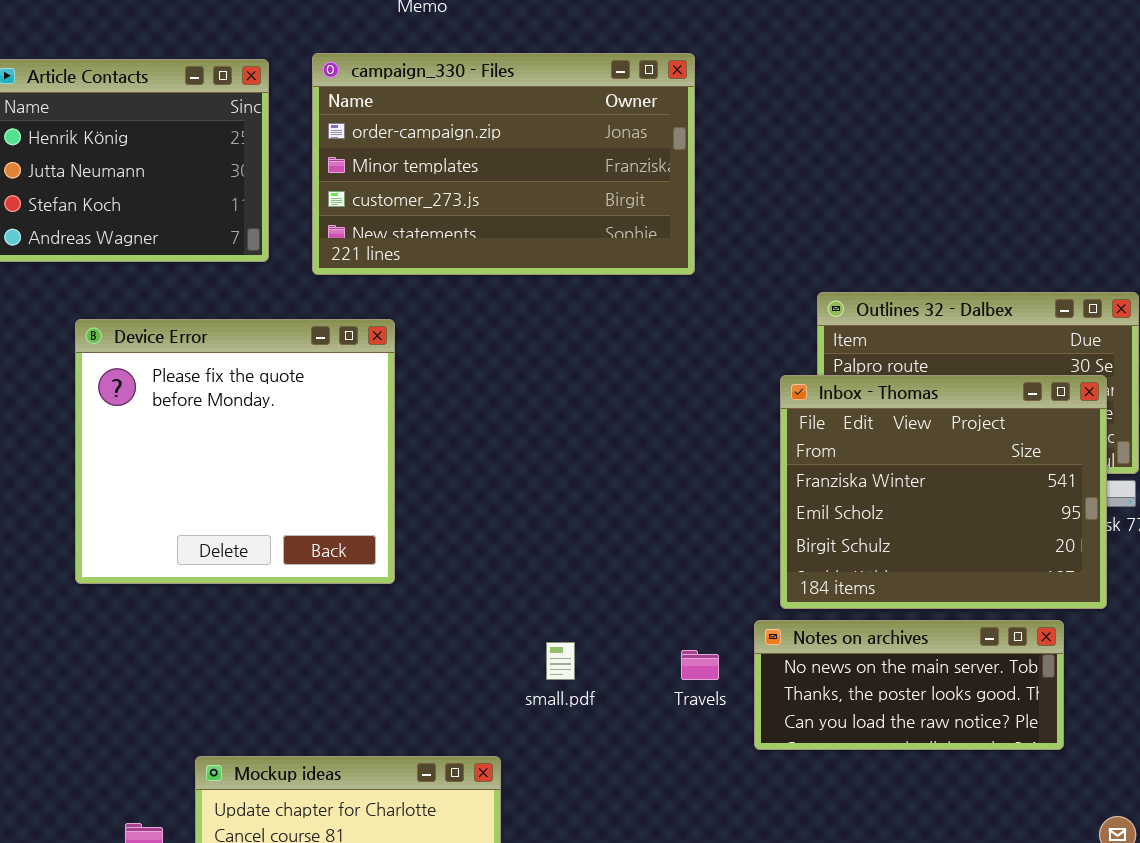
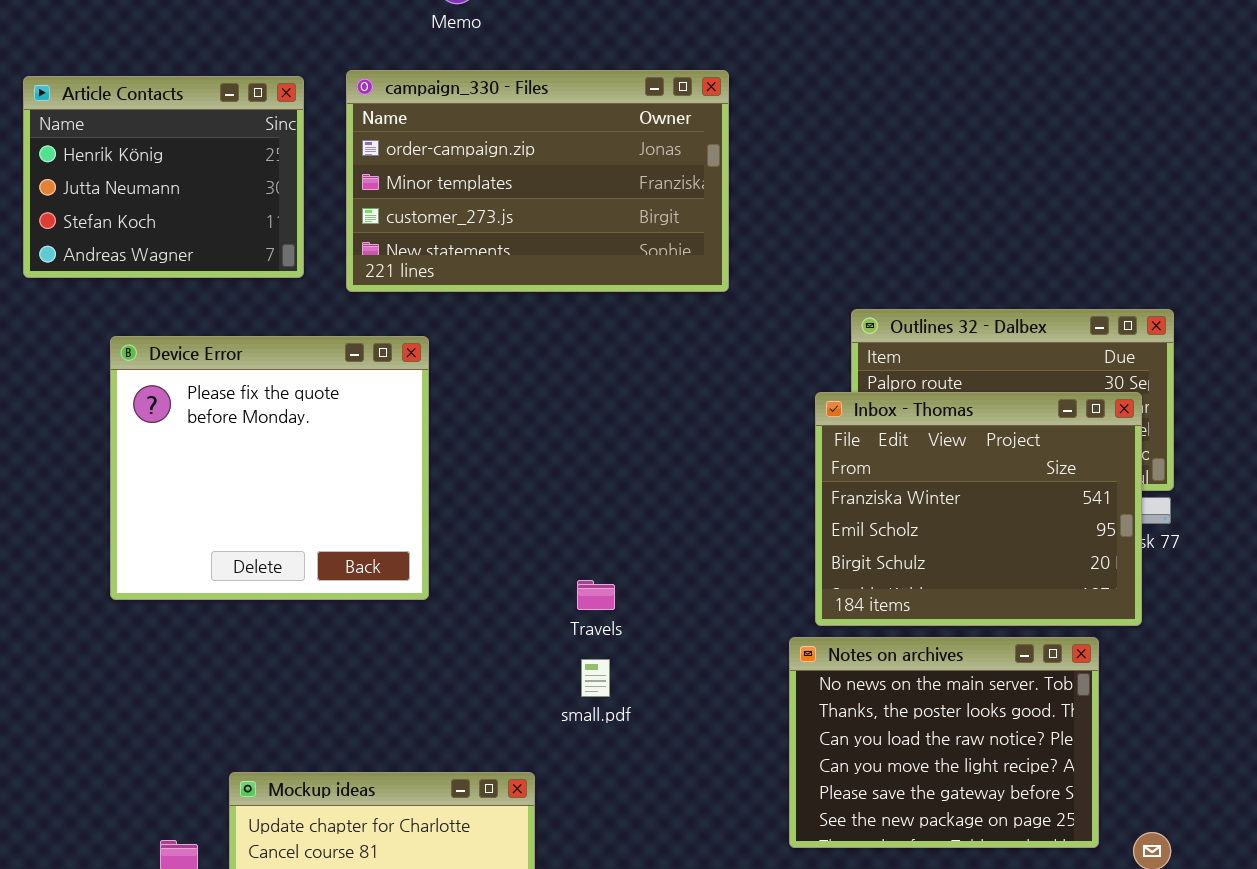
Notes on archives: [754,620,1064,750] -> [789,637,1099,848], resized
Travels: [681,650,719,680] -> [577,580,615,610], moved

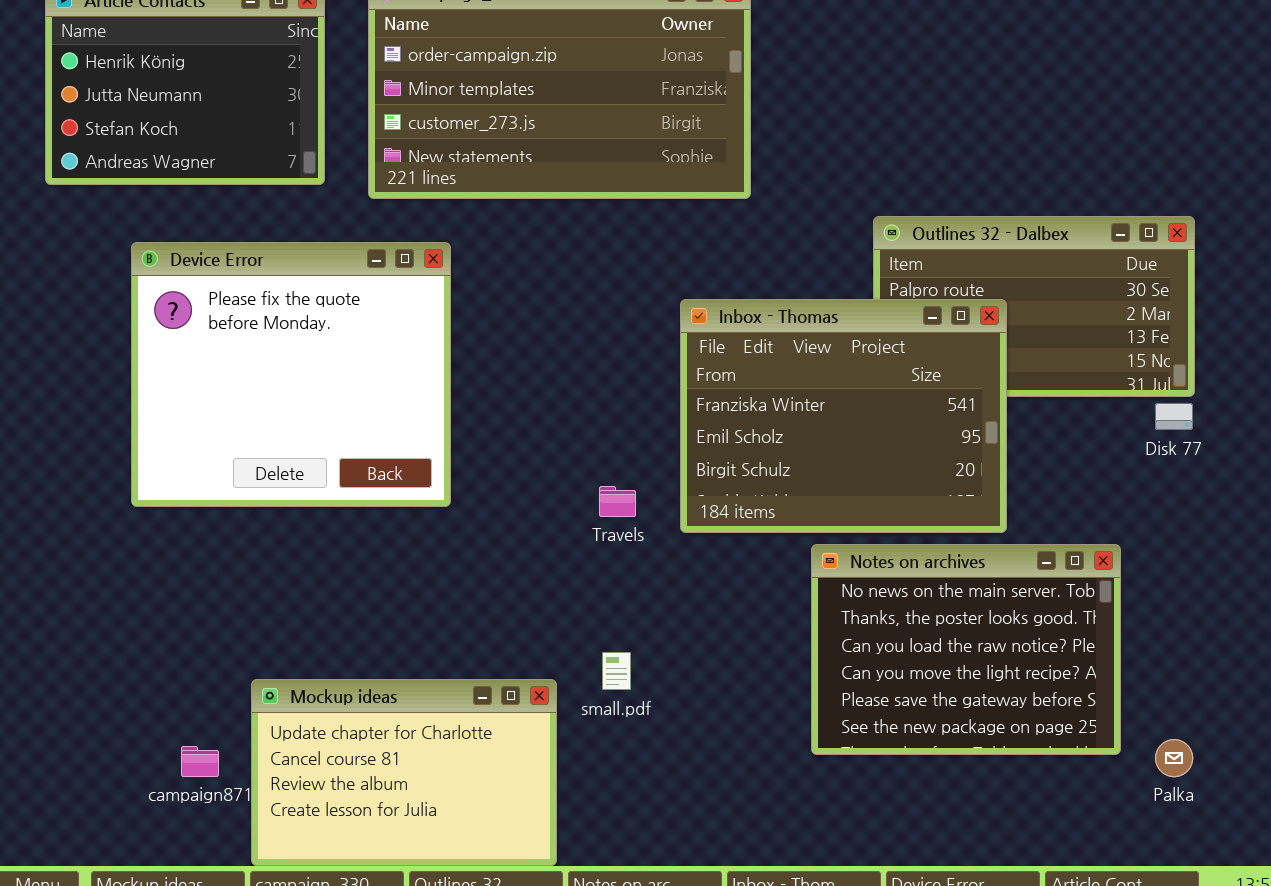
Inbox - Thomas: [815,392,1142,626] -> [680,299,1007,533], moved
small.pdf: [581,659,610,697] -> [602,652,631,690], moved

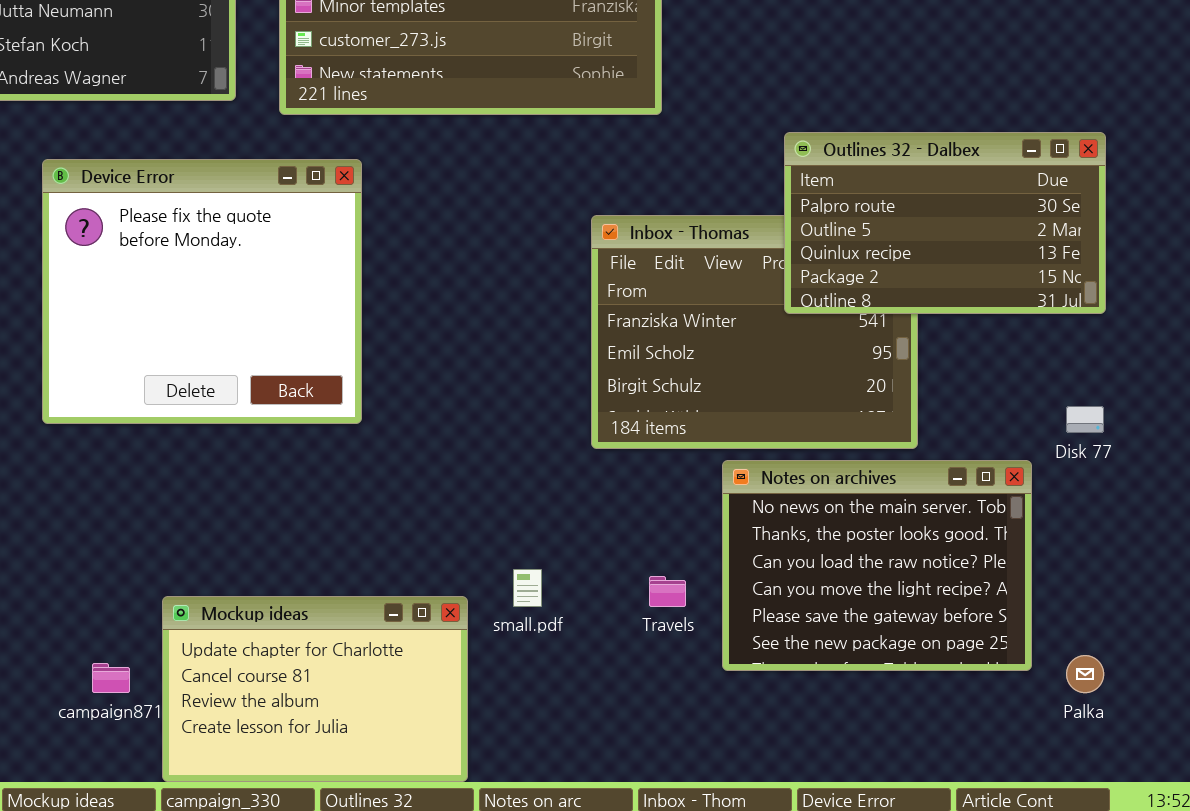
Outlines 32 - Dalbex: [873,216,1195,397] -> [784,132,1106,314], raised
Disk 77: [1155,403,1193,430] -> [1066,406,1104,433], moved
Travels: [599,486,636,517] -> [649,576,686,607], moved

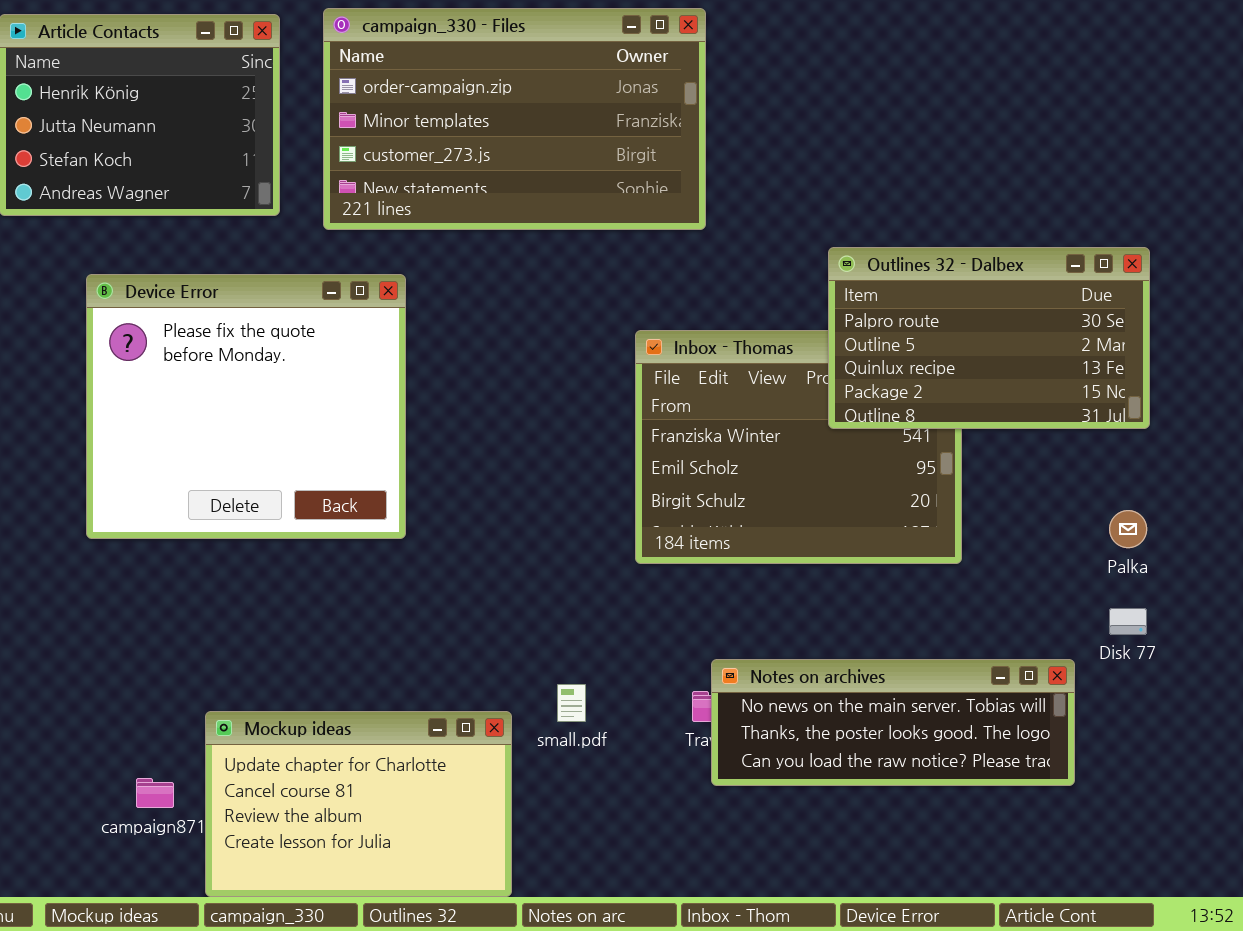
Disk 77: [1066,406,1104,433] -> [1109,608,1147,635], moved
Notes on archives: [722,460,1032,671] -> [711,659,1075,786], resized
Palka: [1066,655,1104,693] -> [1109,510,1147,548], moved

